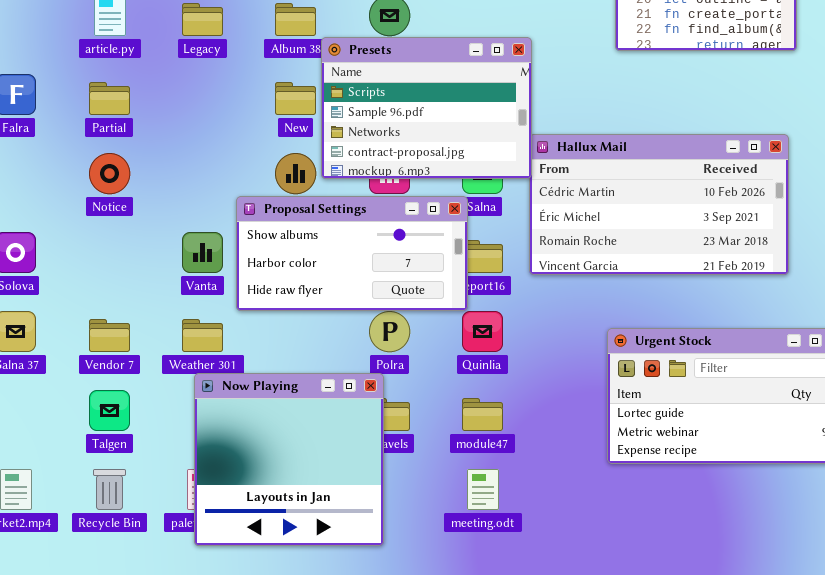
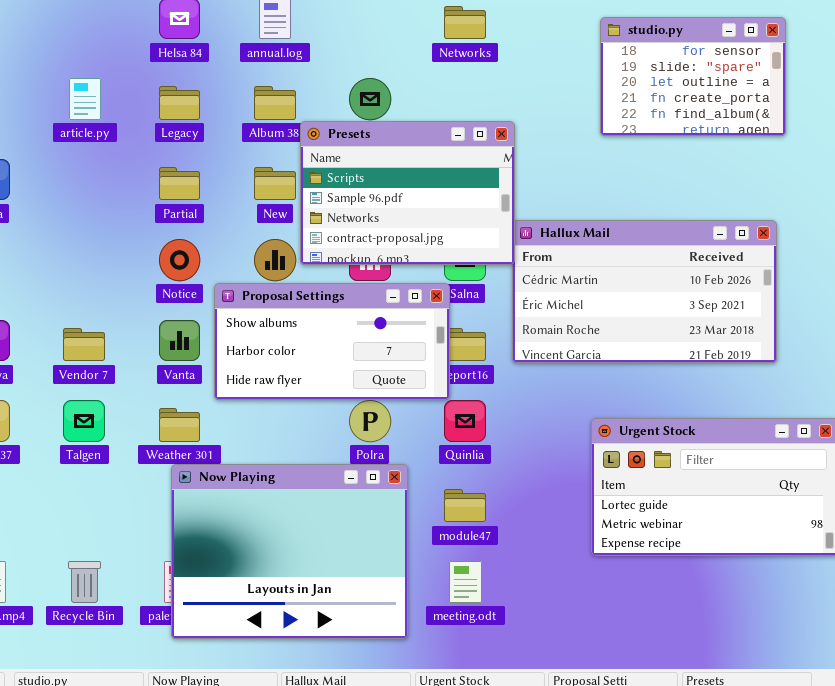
Partial: [89,82,130,115] -> [159,167,200,200], moved
Notice: [89,153,130,194] -> [159,239,200,281], moved
Vendor 7: [89,319,130,352] -> [63,328,105,361], moved
Now Playing: [194,373,384,546] -> [171,464,408,639], resized
Talgen: [89,390,130,431] -> [63,400,105,442], moved

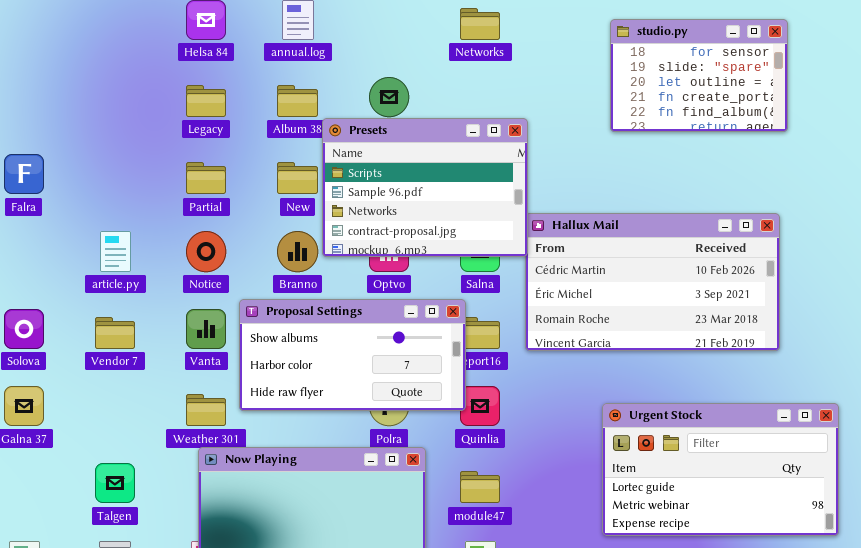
article.py: [69,78,101,120] -> [100,231,131,272], moved
Proposal Settings: [214,283,450,400] -> [239,299,466,411], moved
Talgen: [63,400,105,442] -> [95,463,135,503], moved

